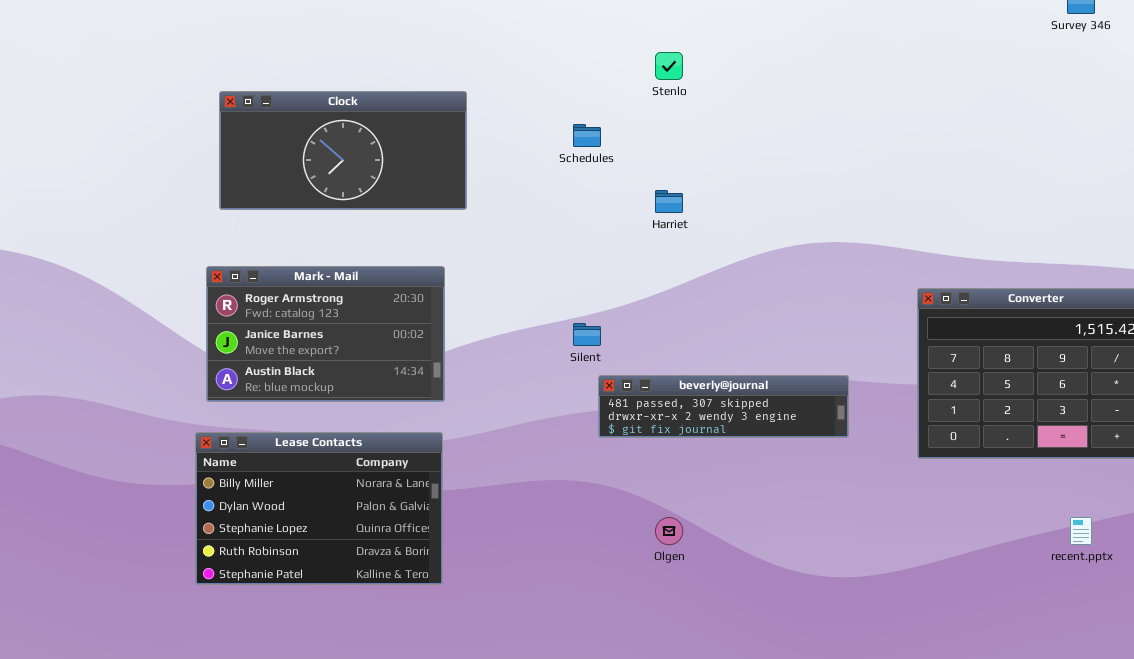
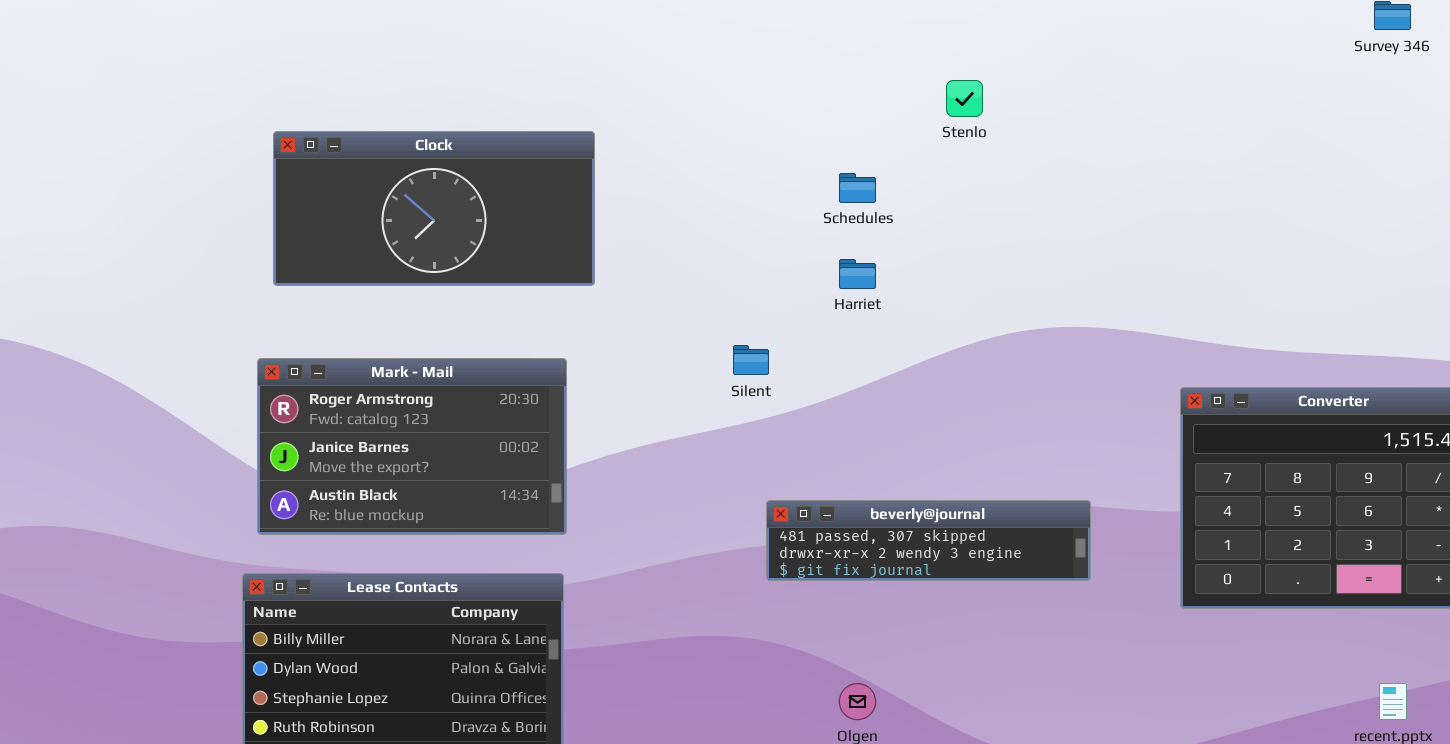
Stenlo: [655,52,683,80] -> [946,80,983,117], moved
Schedules: [573,124,601,147] -> [839,173,876,203], moved
Silent: [573,323,601,346] -> [733,345,769,375], moved

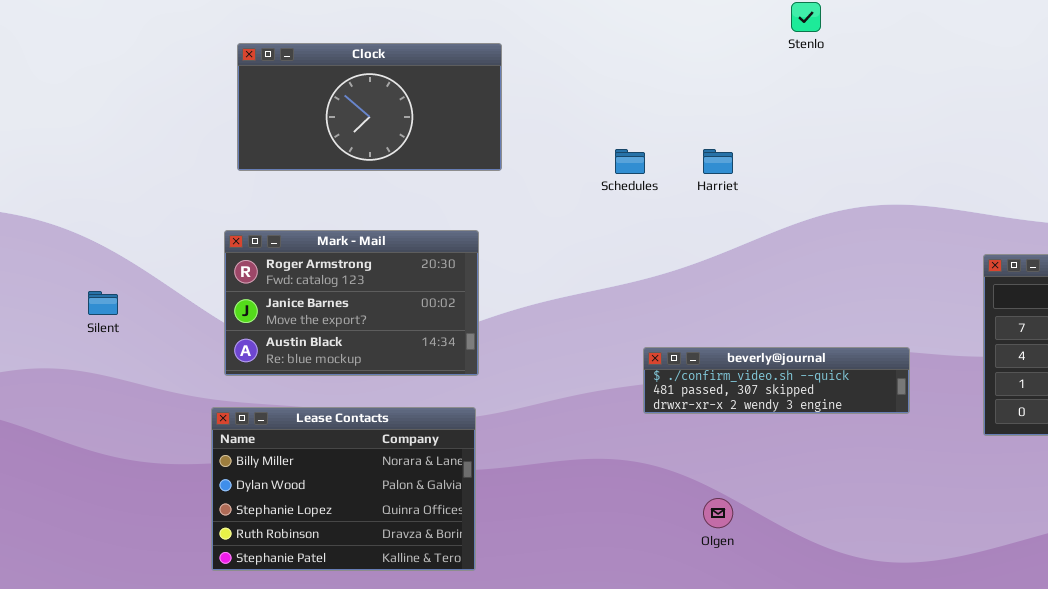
Schedules: [839,173,876,203] -> [615,149,645,174], moved
Silent: [733,345,769,375] -> [88,291,118,315], moved
beverly@journal: [766,500,1091,581] -> [643,347,910,414], scrolled up 1 row

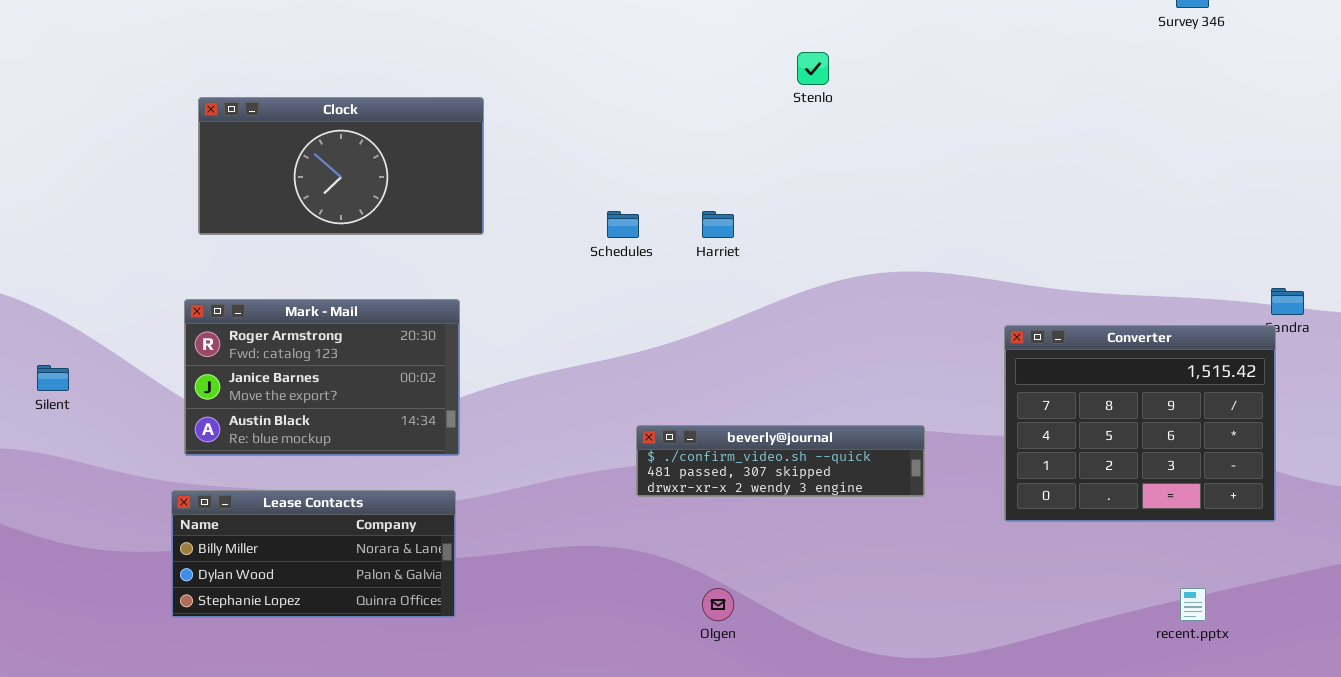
Lease Contacts: [211,407,476,571] -> [171,490,456,618], resized

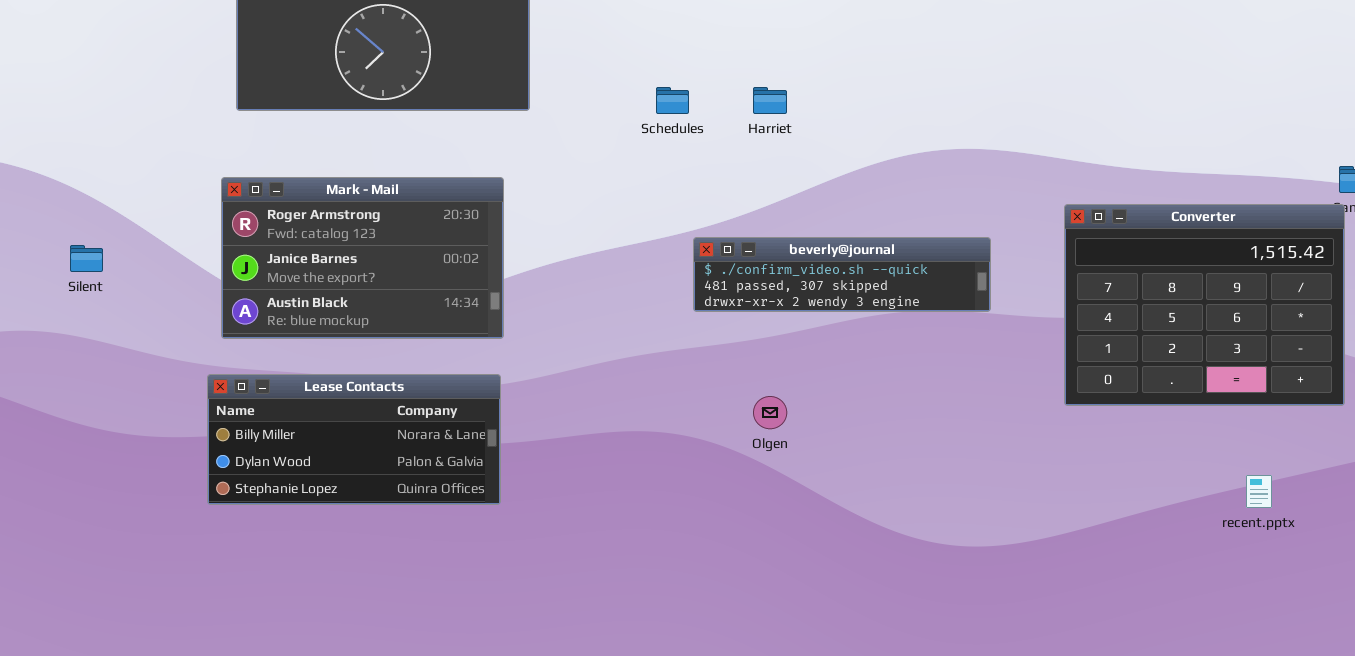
beverly@journal: [636,425,925,497] -> [693,237,991,312], moved
Olgen: [702,588,734,621] -> [753,396,787,429], moved

